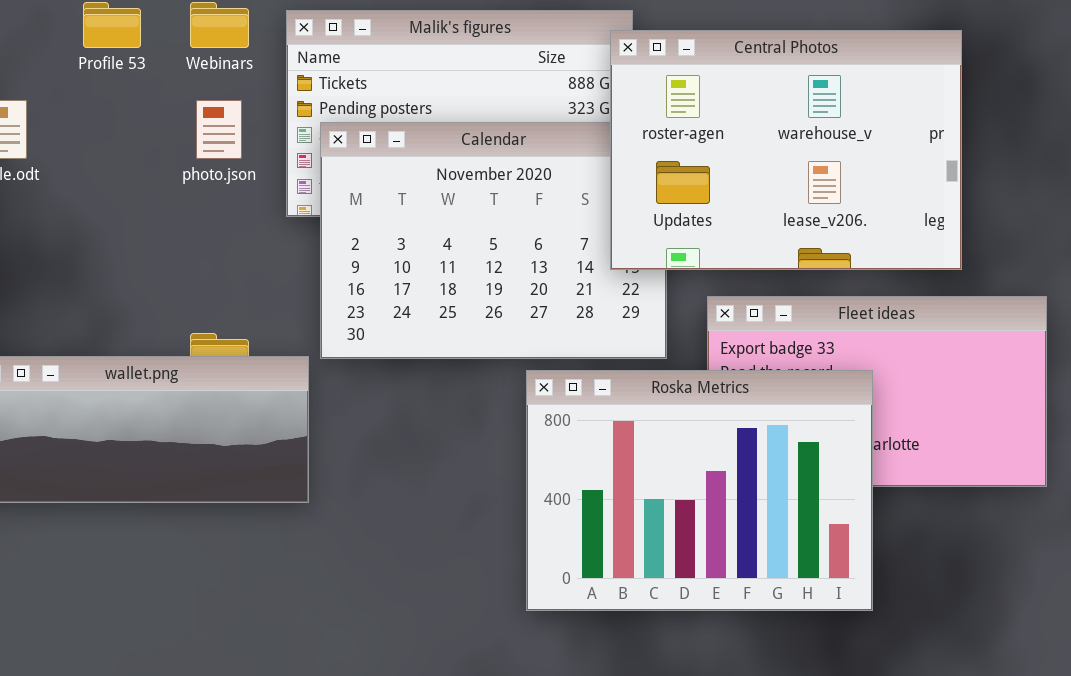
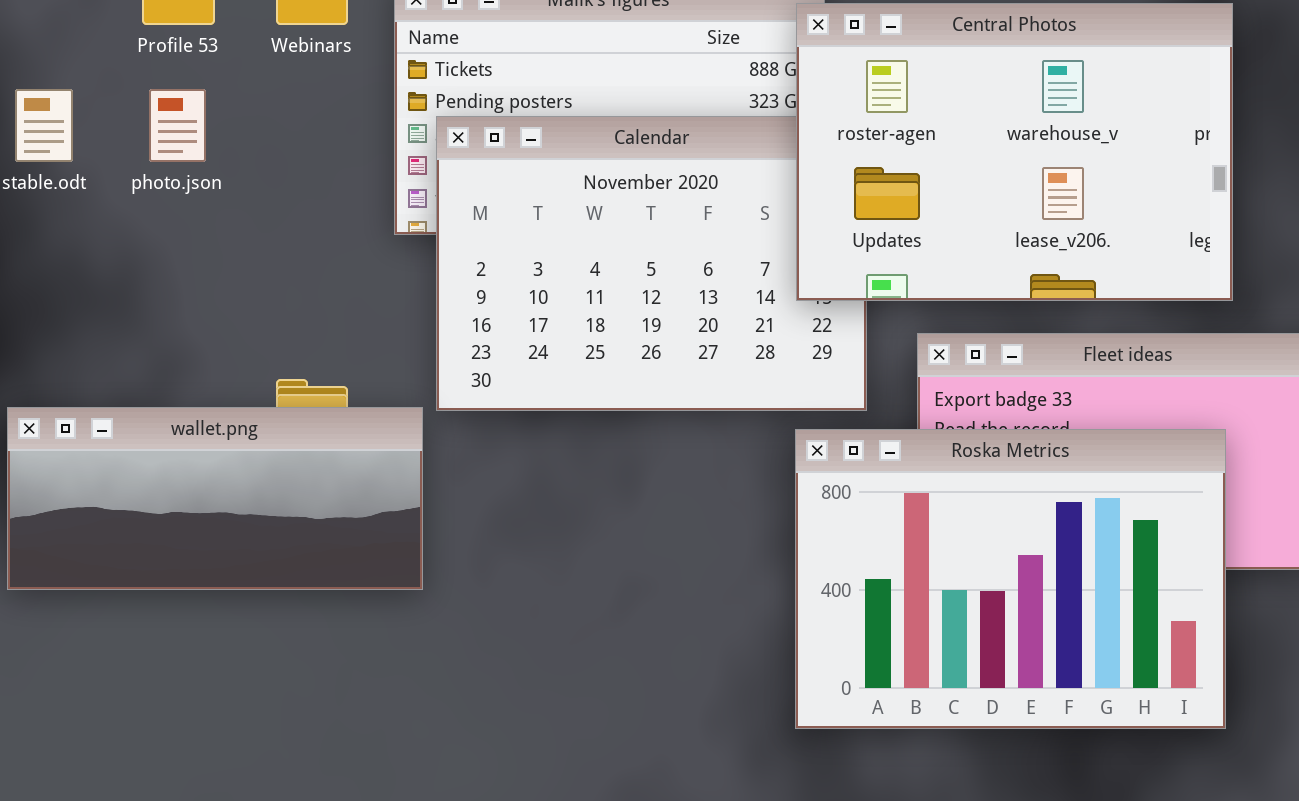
photo.json: [196,100,242,159] -> [149,89,206,162], moved
Roska Metrics: [526,370,873,611] -> [795,429,1226,729], moved

